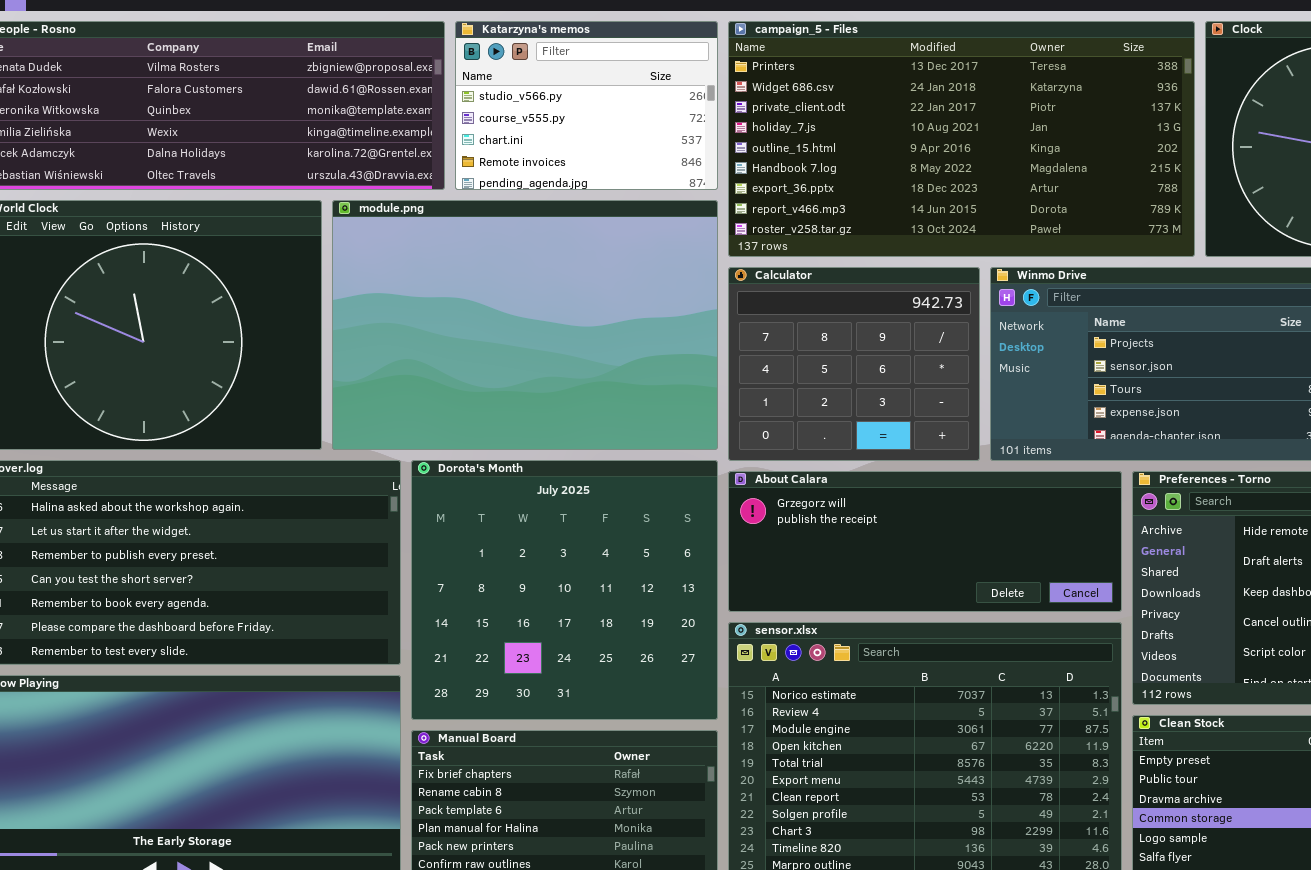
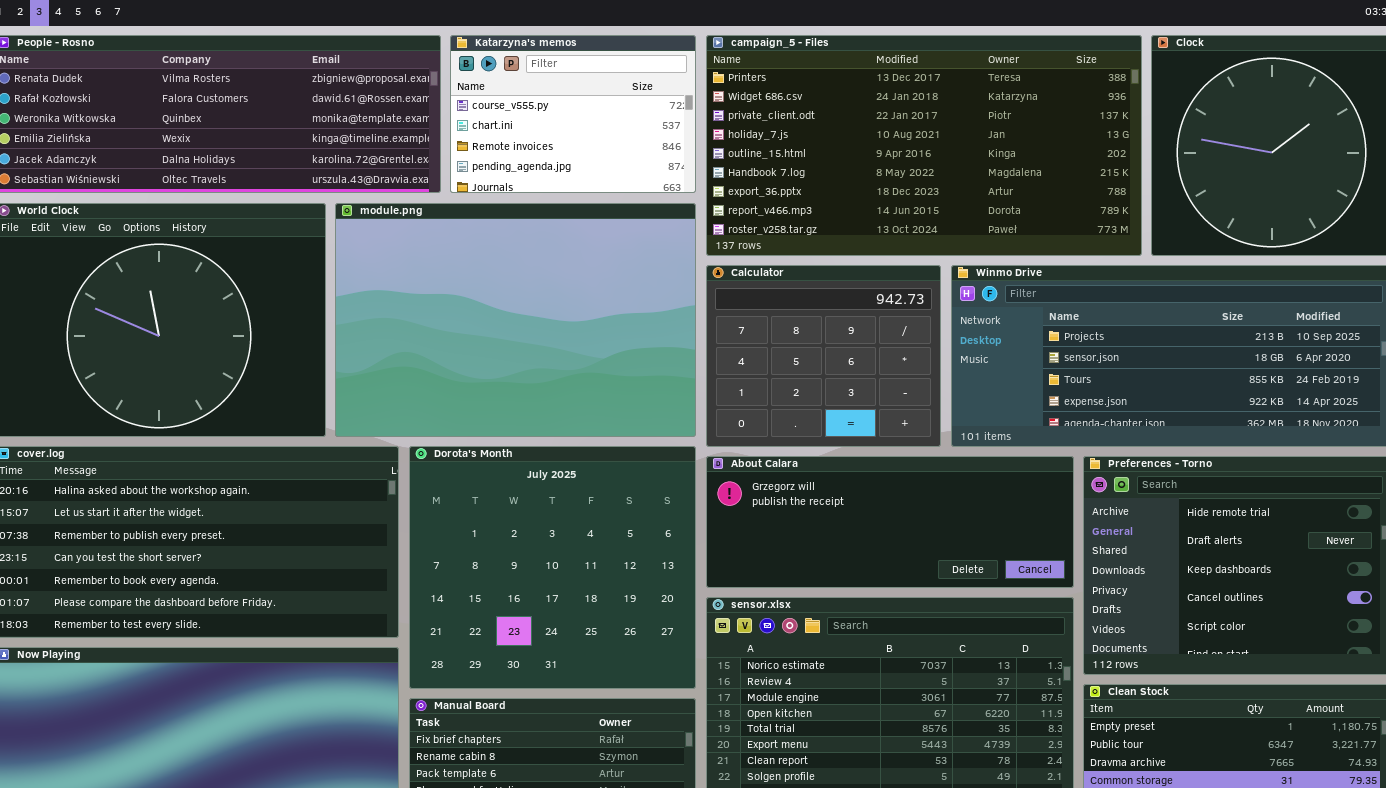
Katarzyna's memos: [455,21,718,190] -> [450,35,696,193], scrolled down 1 row

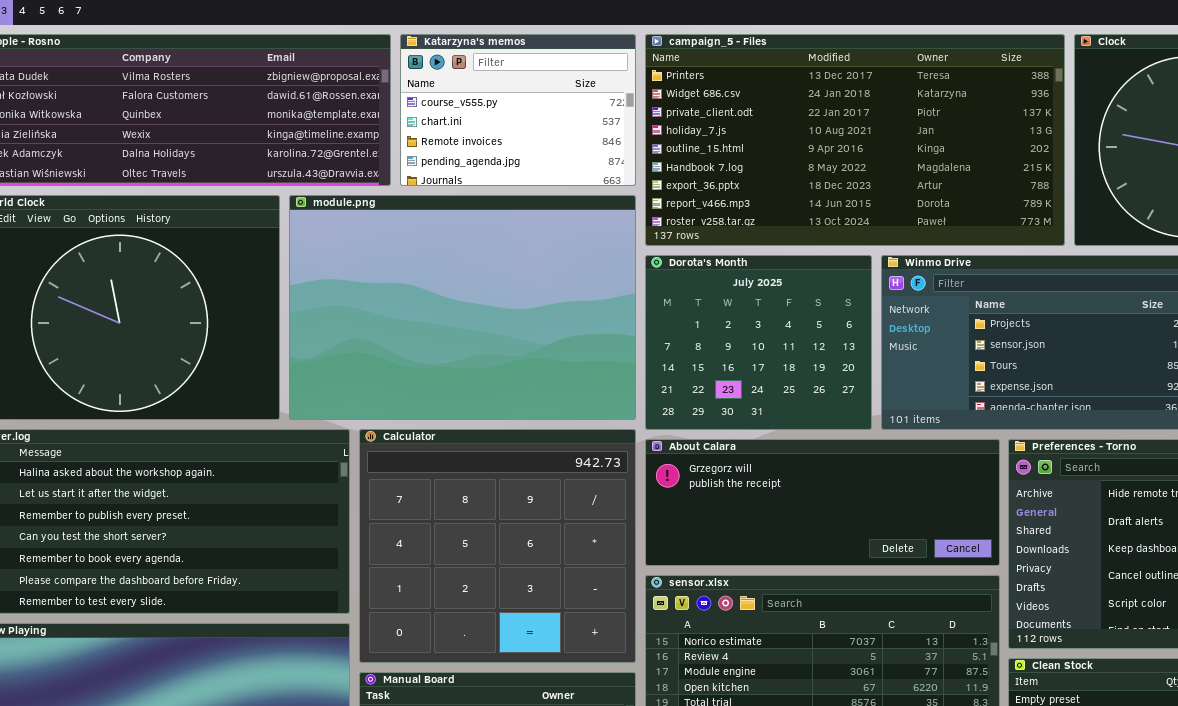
Calculator: [706,265,941,447] -> [359,429,636,663], moved, resized
Dorota's Month: [409,446,696,689] -> [645,255,872,430], moved, resized

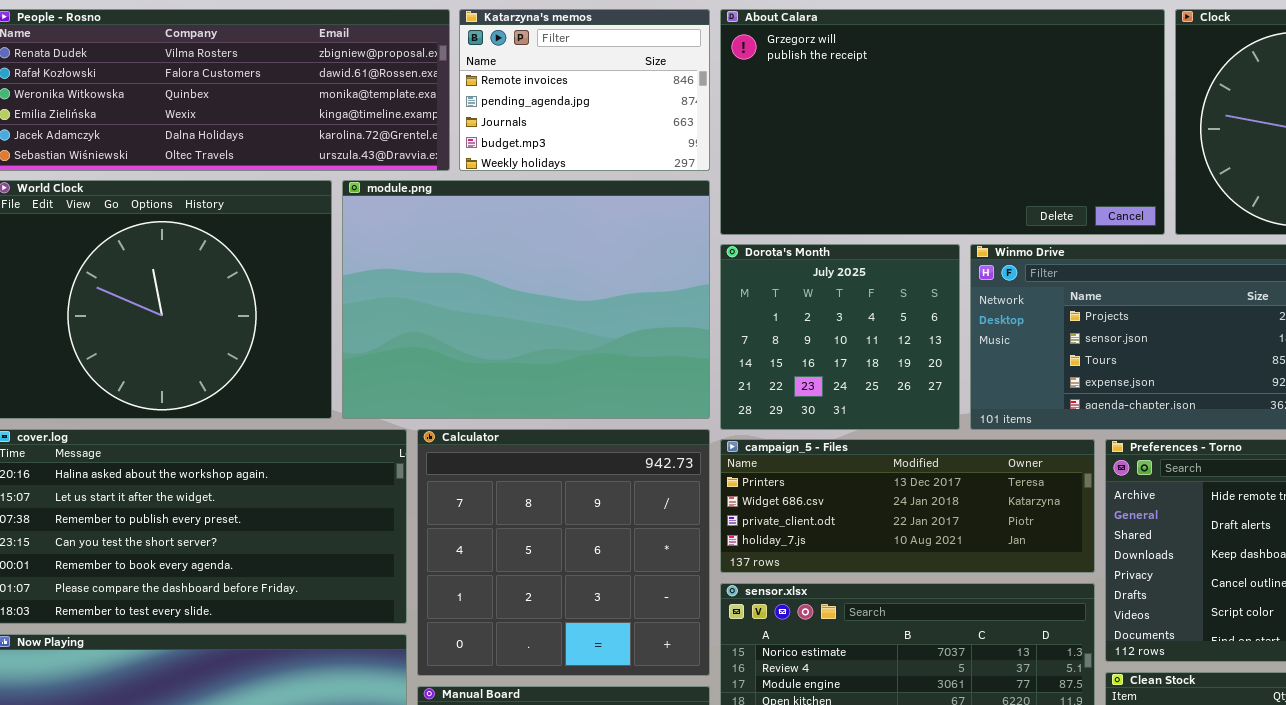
Katarzyna's memos: [400,34,636,186] -> [459,9,710,171], scrolled down 2 rows
campaign_5 - Files: [645,34,1065,246] -> [720,439,1095,573], moved, resized
About Calara: [645,439,1000,566] -> [720,9,1165,235], moved, resized

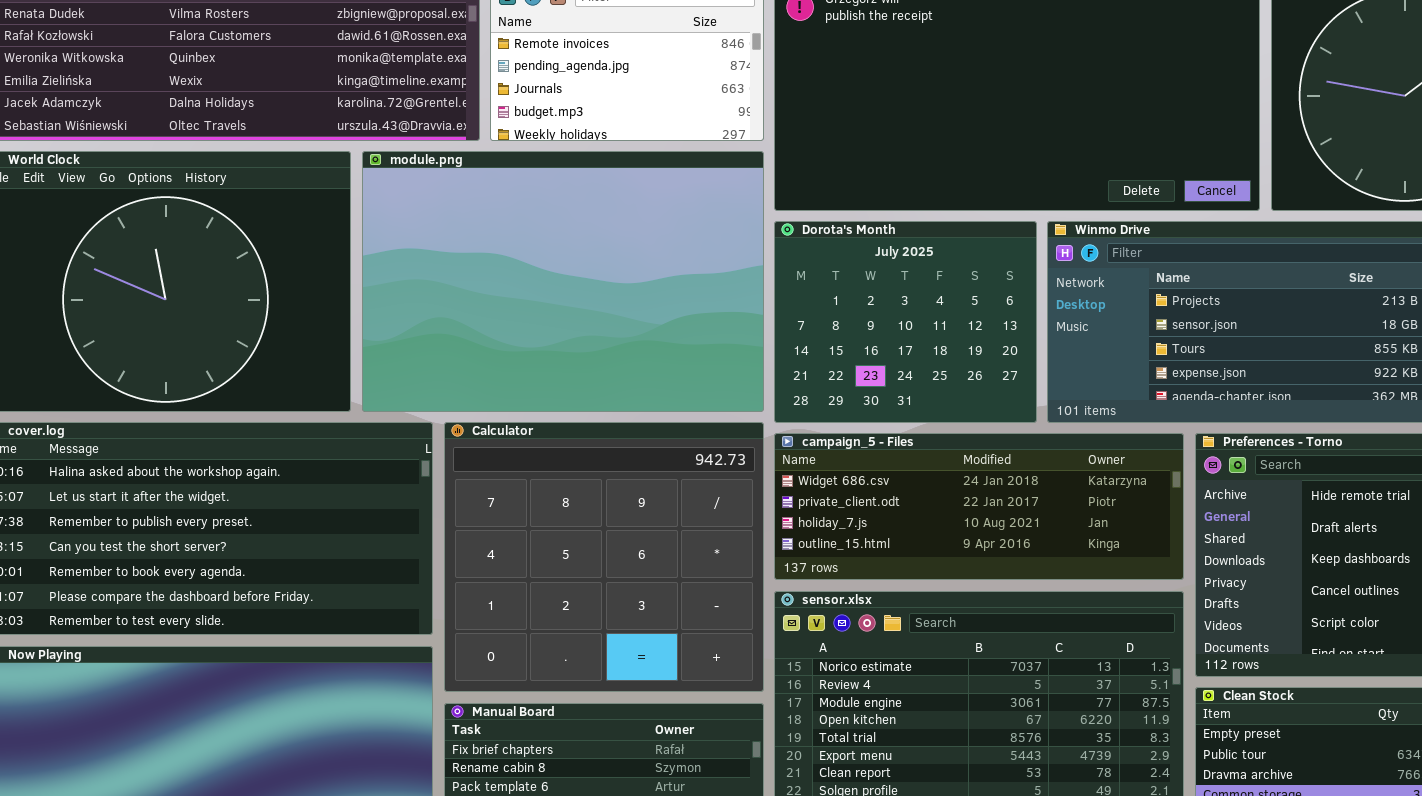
campaign_5 - Files: [720,439,1095,573] -> [774,433,1184,580], scrolled down 1 row

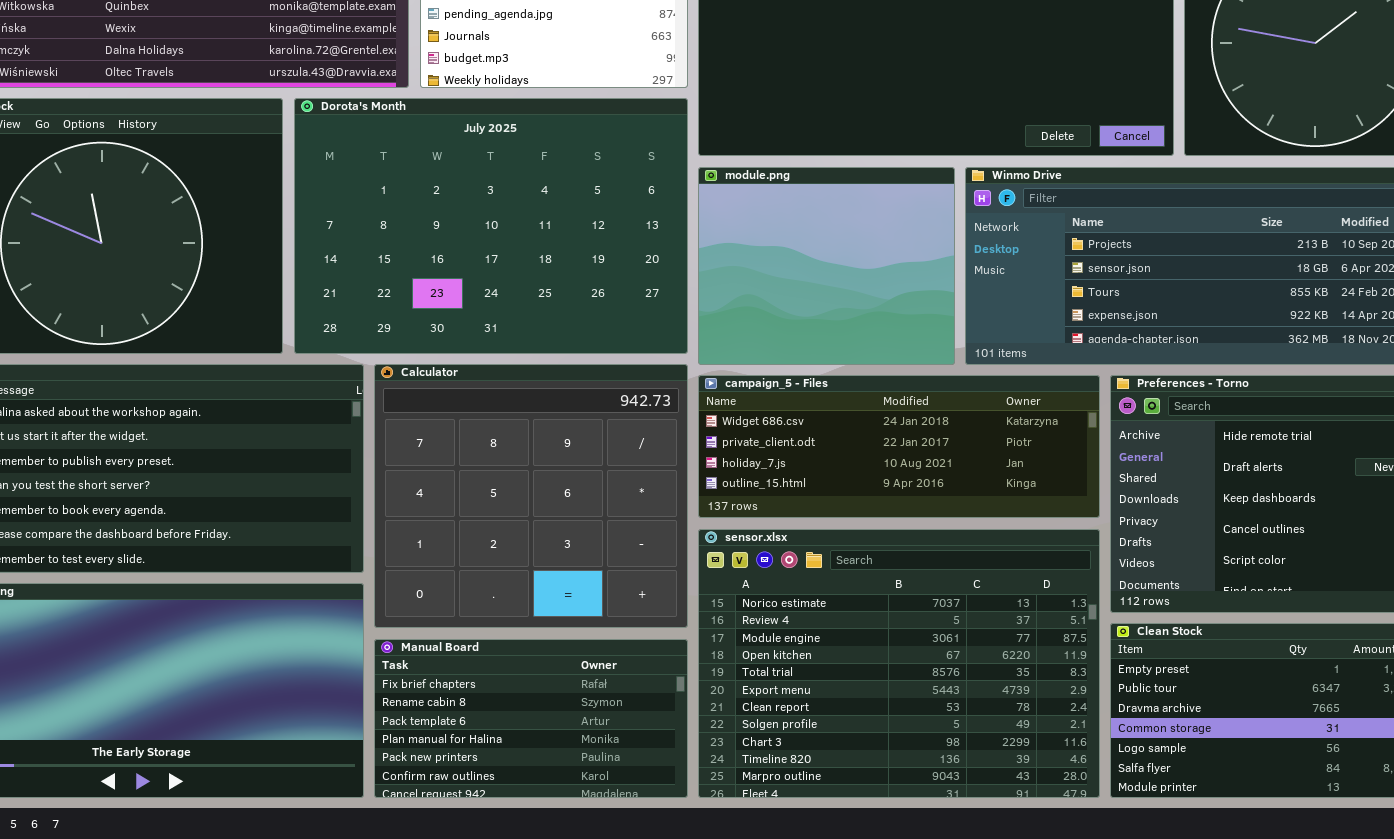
module.png: [362,151,764,412] -> [698,167,955,365], moved, resized
Dorota's Month: [774,221,1037,423] -> [294,98,688,354], moved, resized

